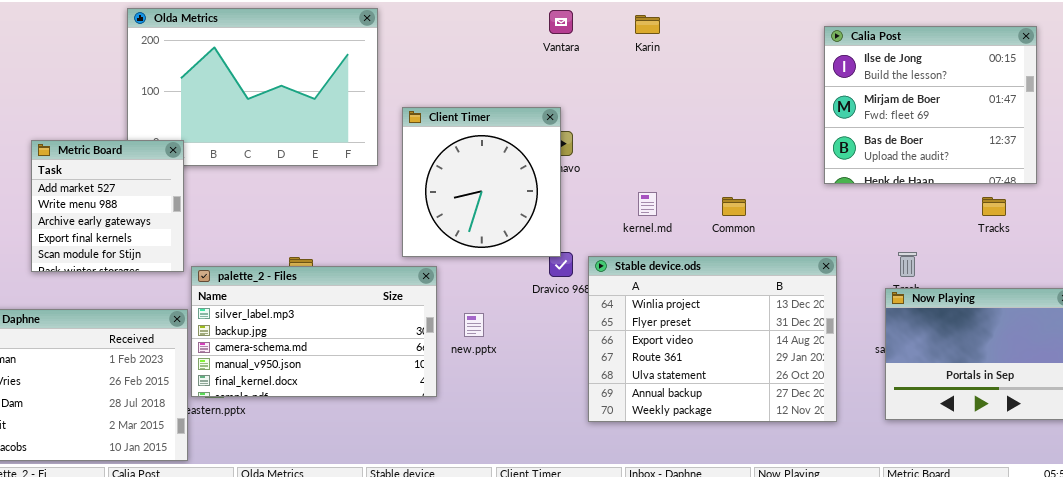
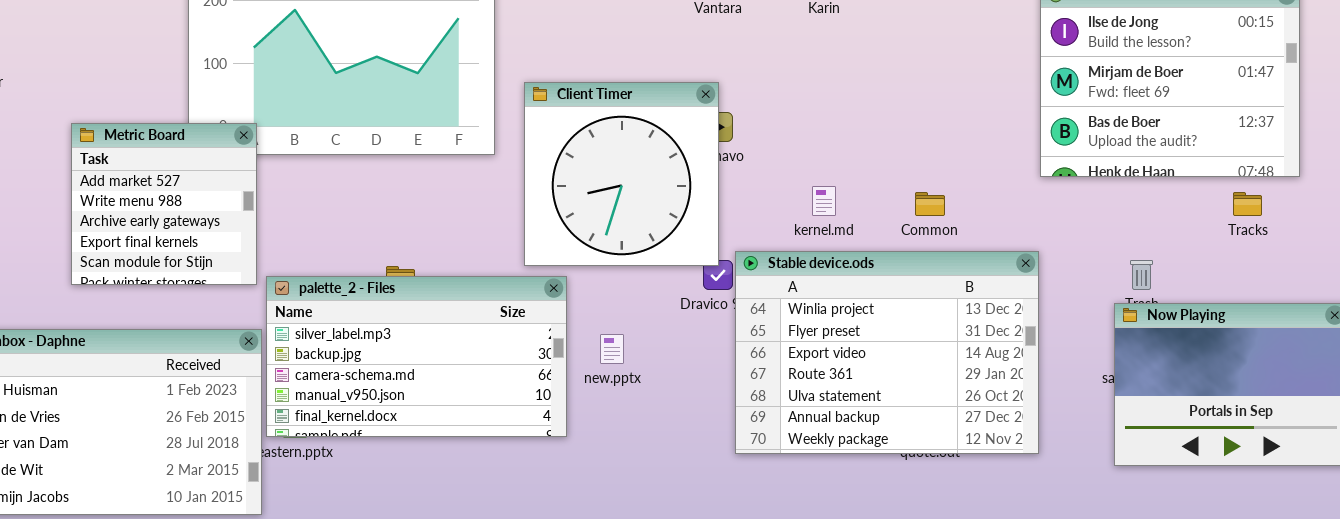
Stable device.ods: [588,256,837,422] -> [735,251,1039,454], moved

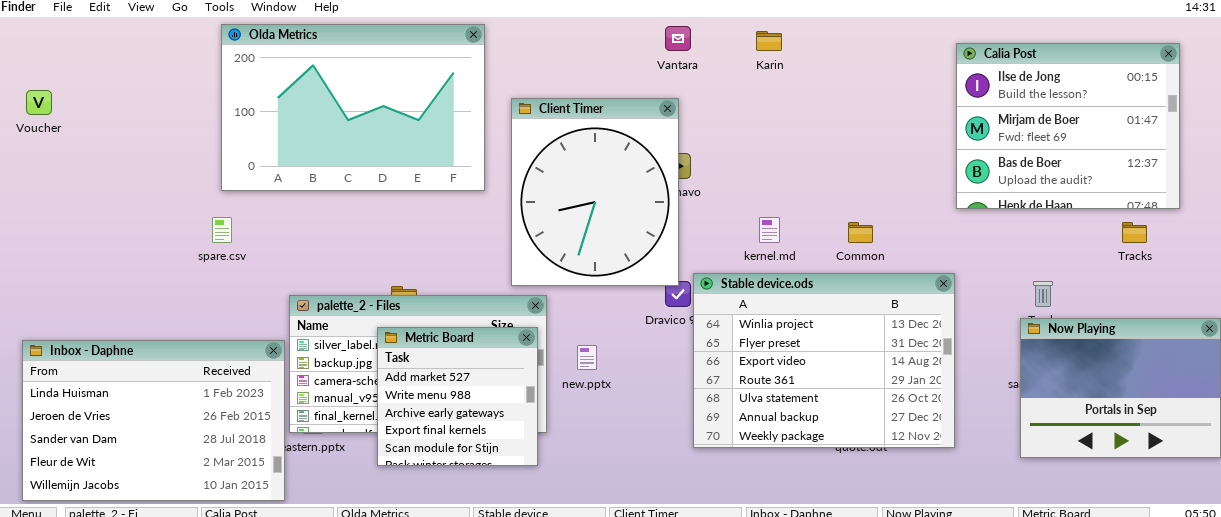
Client Timer: [524,82,719,266] -> [511,98,679,286], resized
Metric Board: [71,123,257,285] -> [377,327,538,466], moved

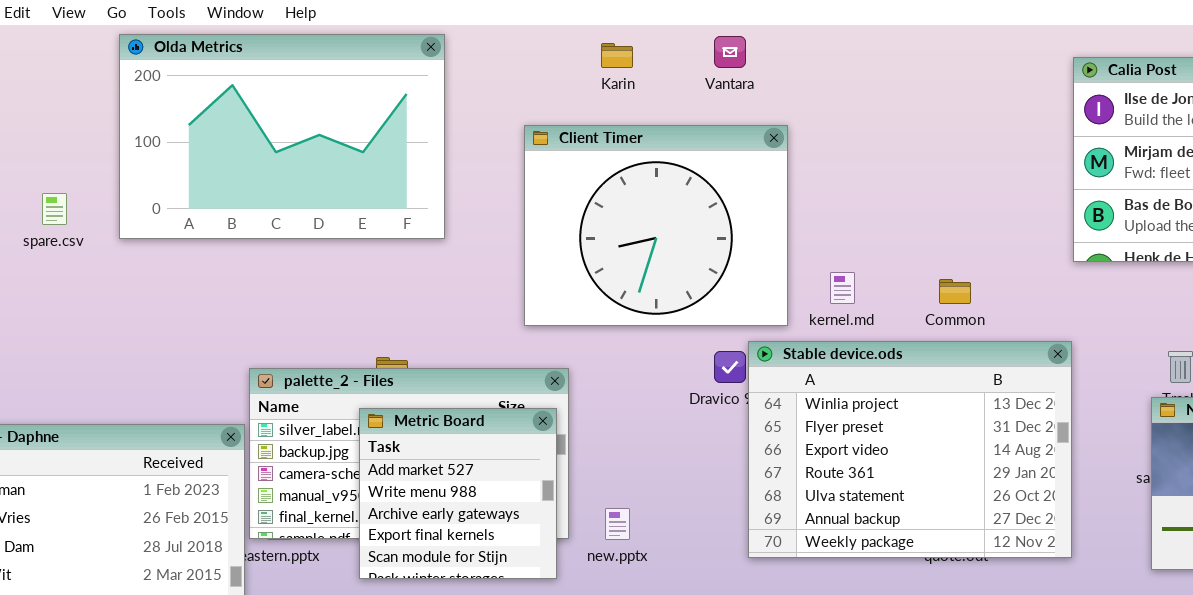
Olda Metrics: [221,24,485,191] -> [119,34,445,239], moved
Karin: [756,31,782,51] -> [601,43,633,68], moved
Client Timer: [511,98,679,286] -> [524,125,788,326], resized
spare.csv: [212,217,232,243] -> [42,193,67,225], moved
new.pptx: [577,345,597,370] -> [605,508,630,540], moved

